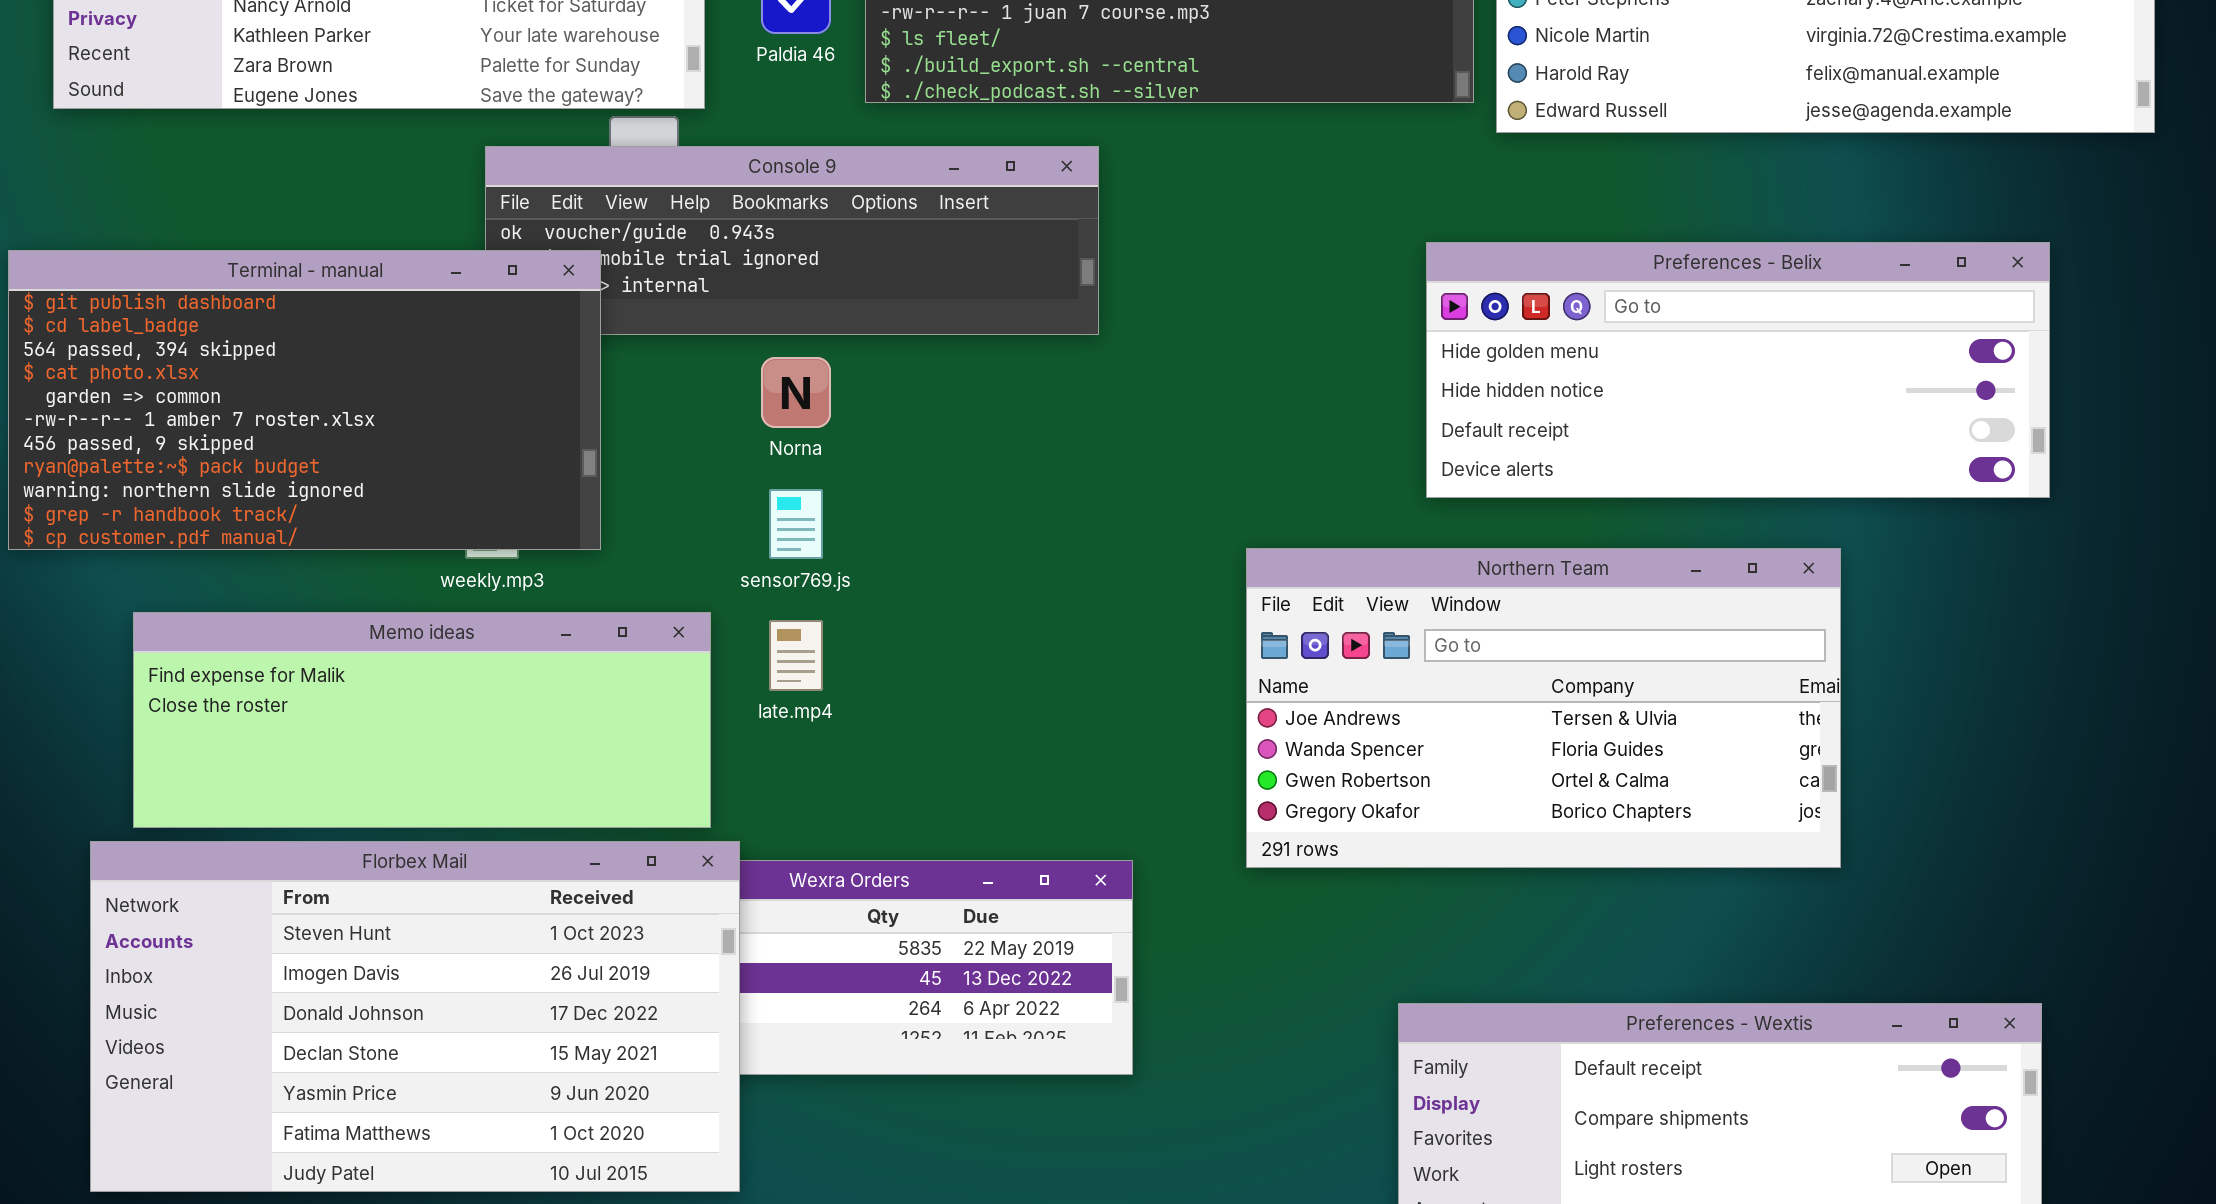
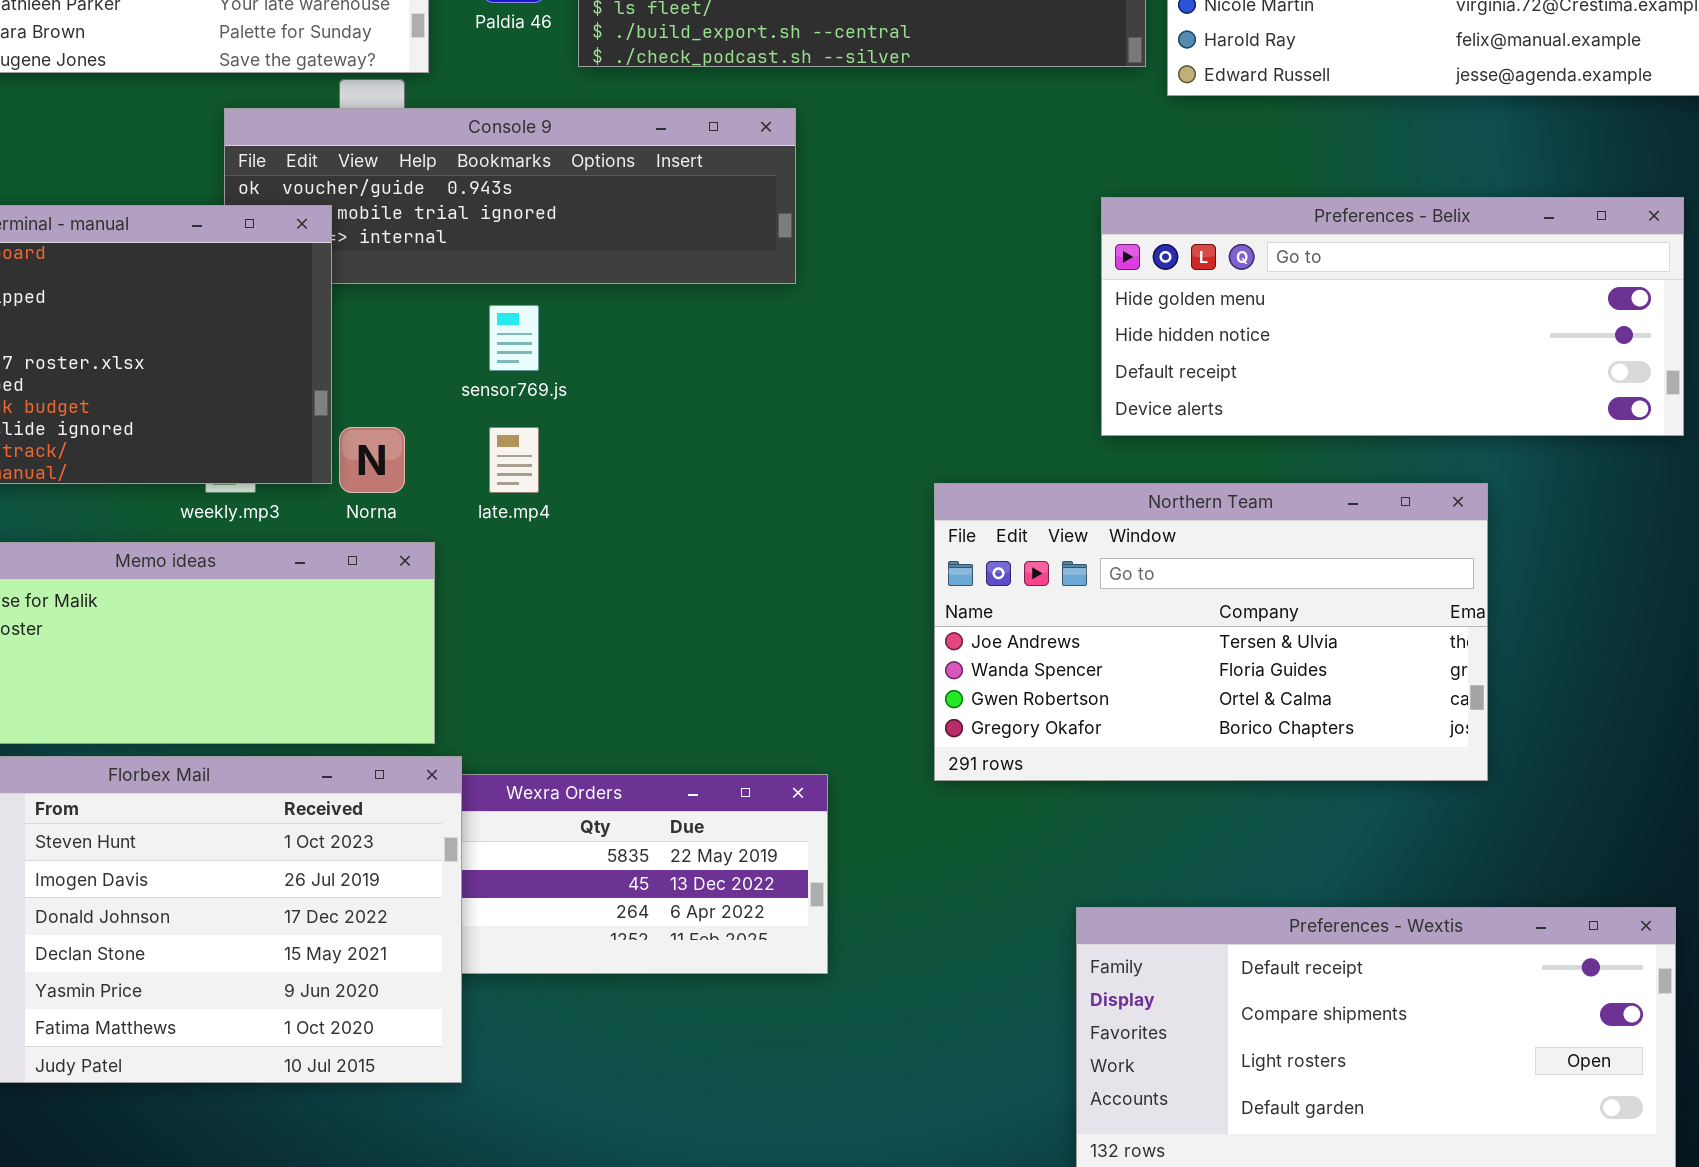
Norna: [761,357,831,428] -> [339,427,405,493], moved
sensor769.js: [769,489,823,559] -> [489,305,539,371], moved
late.mp4: [769,620,823,691] -> [489,427,539,493], moved

